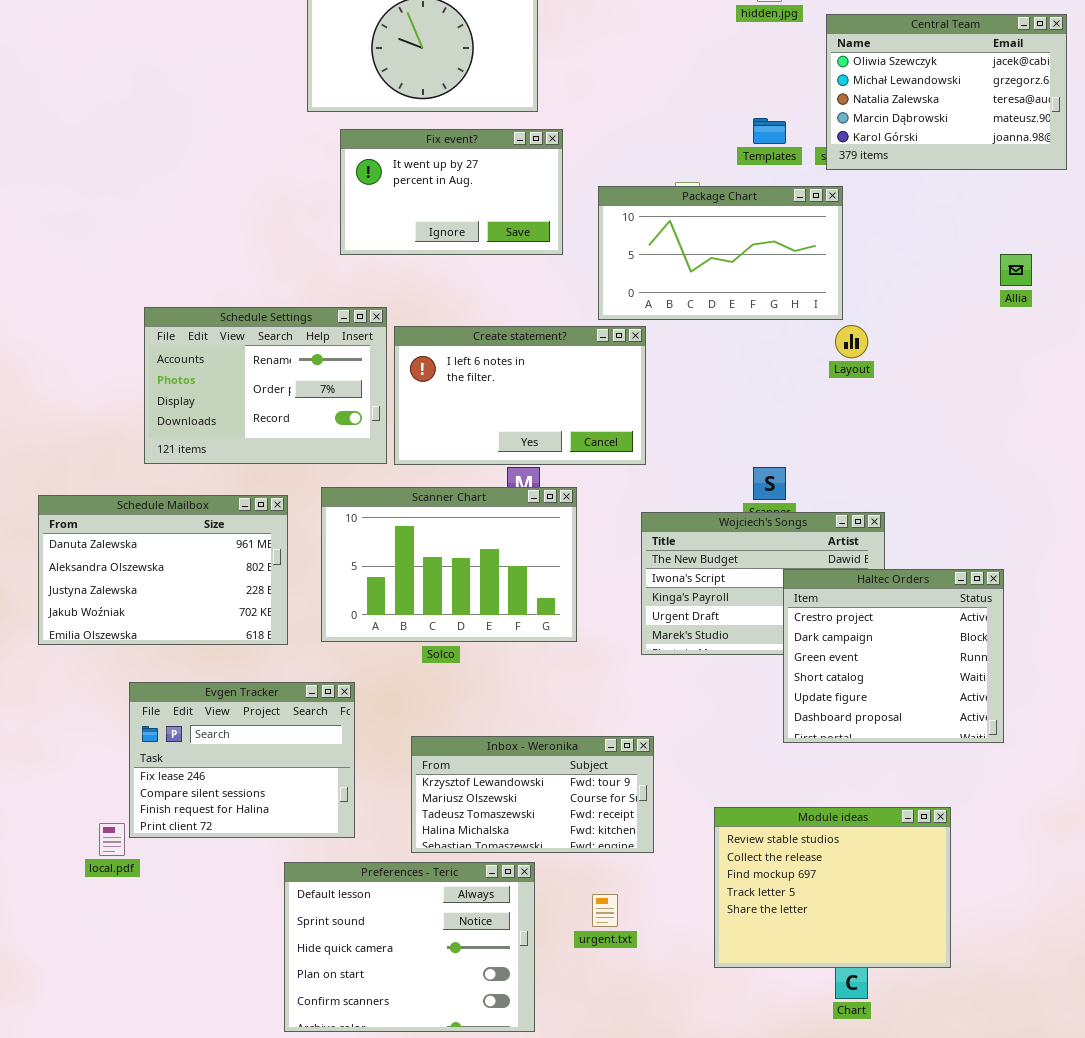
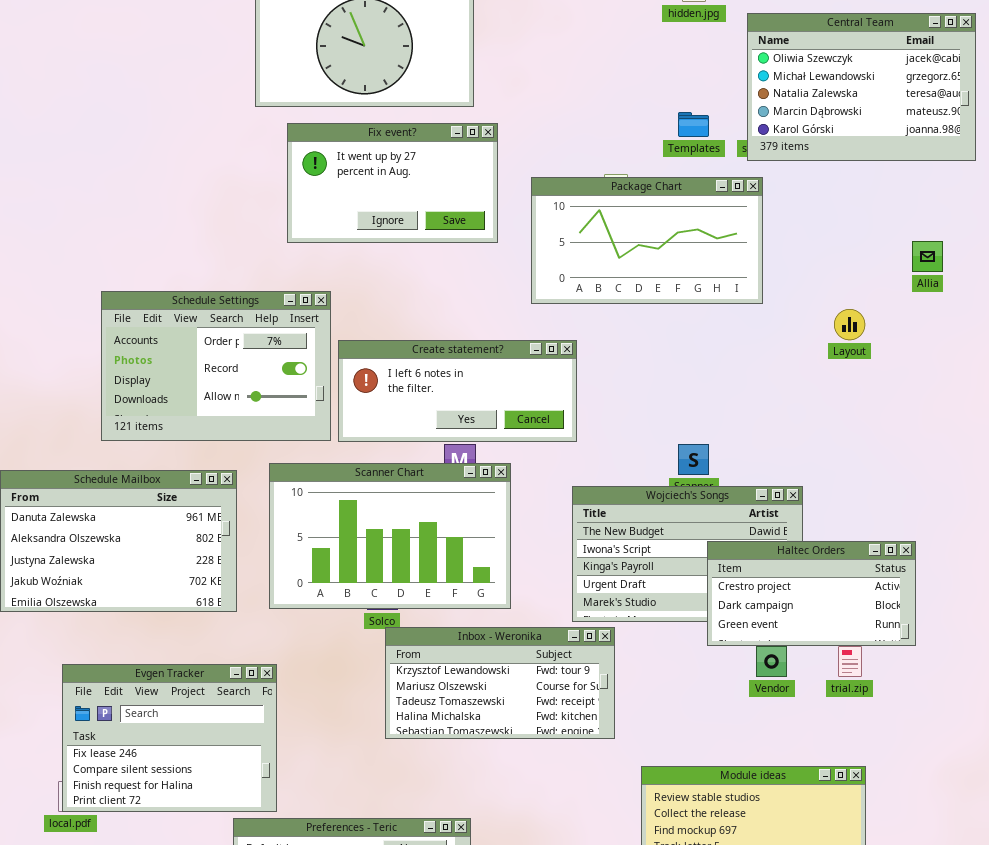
Schedule Settings: [144,307,387,464] -> [101,291,331,441], scrolled down 1 row
Layout: [835,325,868,358] -> [834,309,865,340], moved
Create statement?: [394,326,646,465] -> [338,340,577,442], resized
Haltec Orders: [783,569,1004,743] -> [707,541,916,646], resized
Evgen Tracker: [129,682,355,838] -> [62,664,277,812], moved
Inbox - Weronika: [411,736,654,853] -> [385,627,615,739], moved

